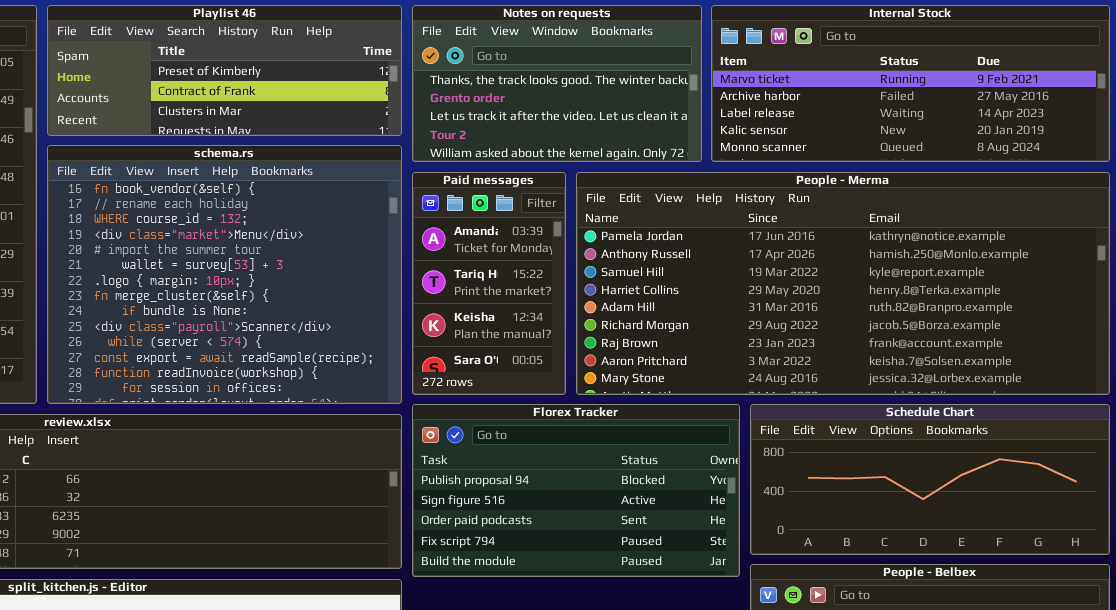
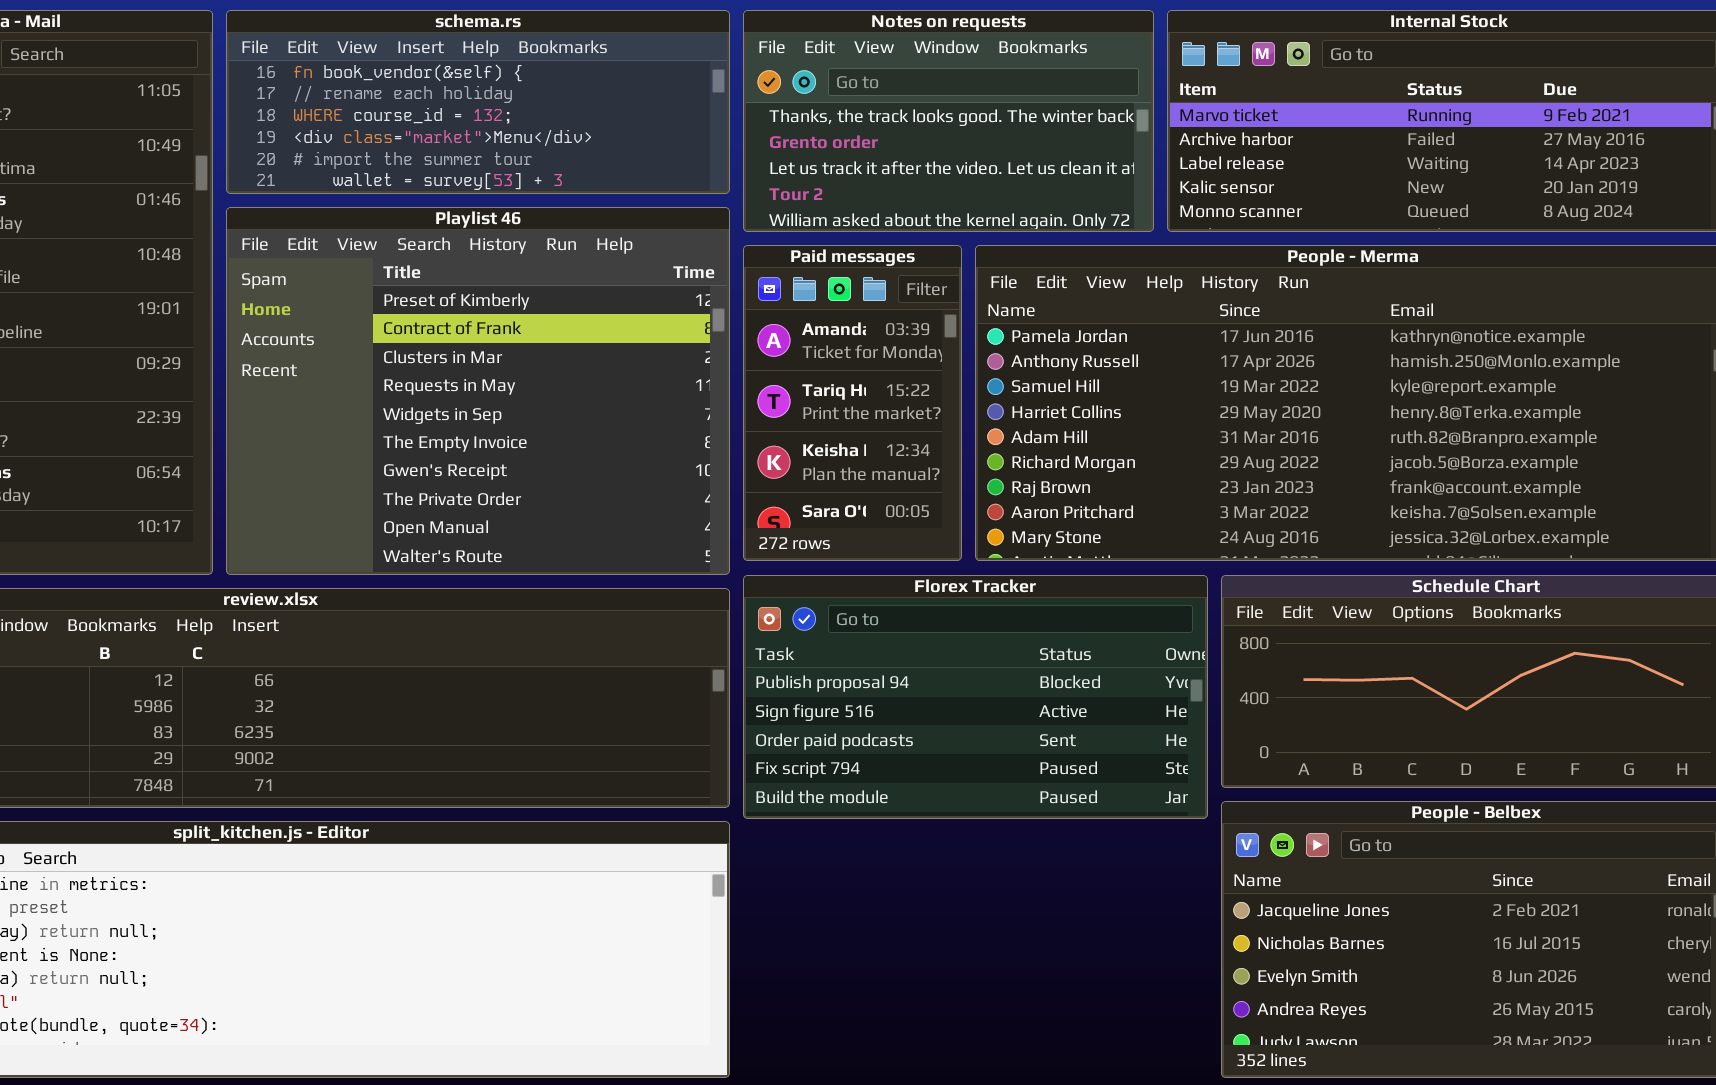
Playlist 46: [47,5,402,136] -> [226,207,730,575], moved, resized
schema.rs: [47,145,402,404] -> [226,10,730,194], moved, resized

